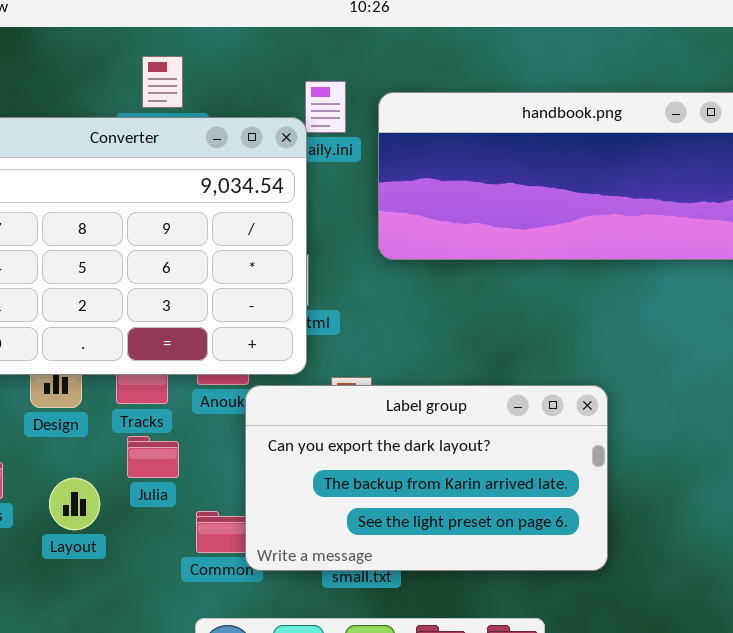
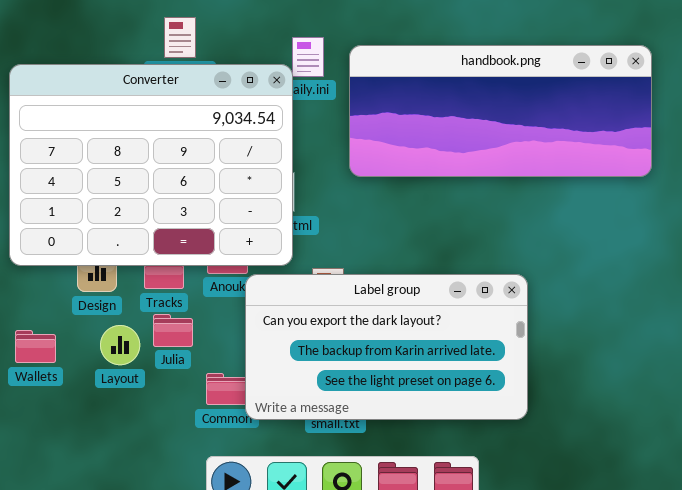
Layout: [49,478,100,530] -> [100,325,140,365], moved

